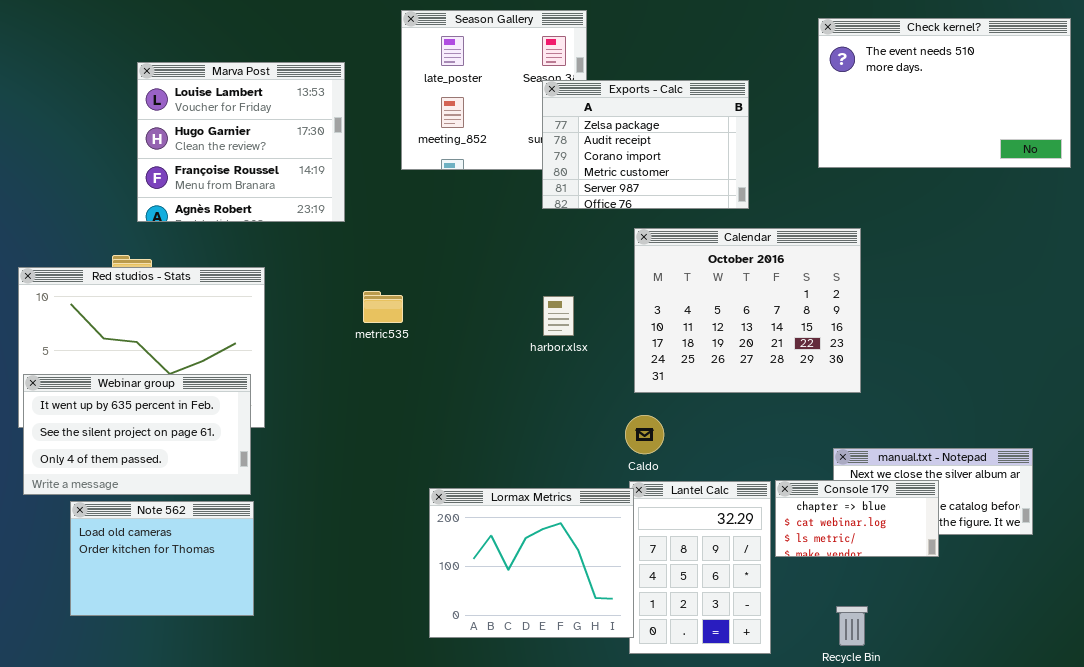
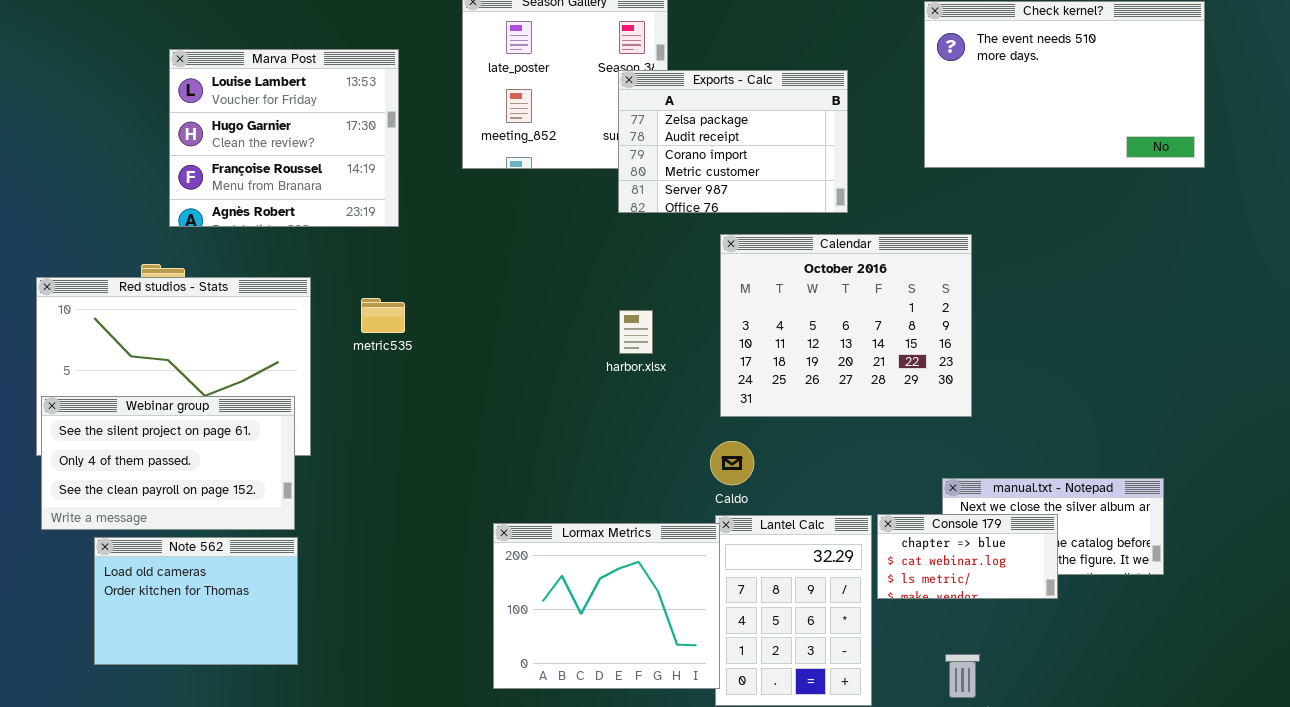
metric535: [363,291,403,323] -> [361,298,405,333], moved
Webinar group: [23,374,251,495] -> [41,396,295,530], scrolled down 1 row

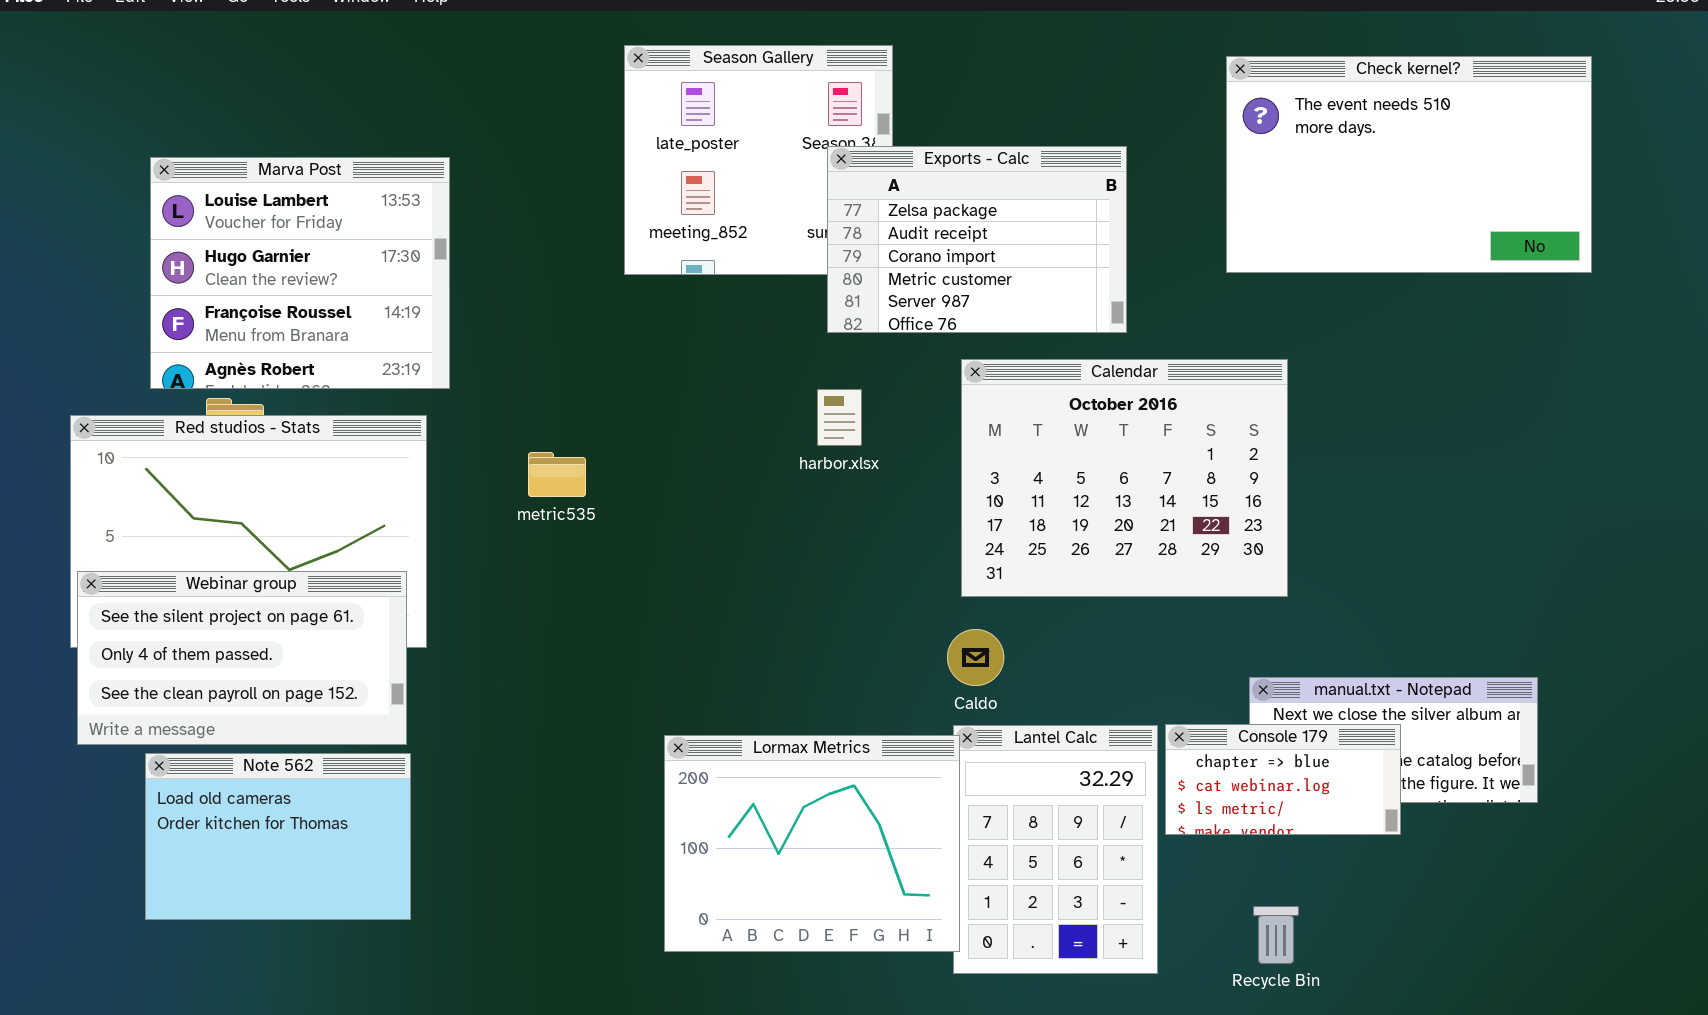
Marva Post: [169,49,399,227] -> [150,157,450,389], moved
metric535: [361,298,405,333] -> [528,452,586,497], moved
harbor.xlsx: [619,310,653,354] -> [817,389,862,446], moved

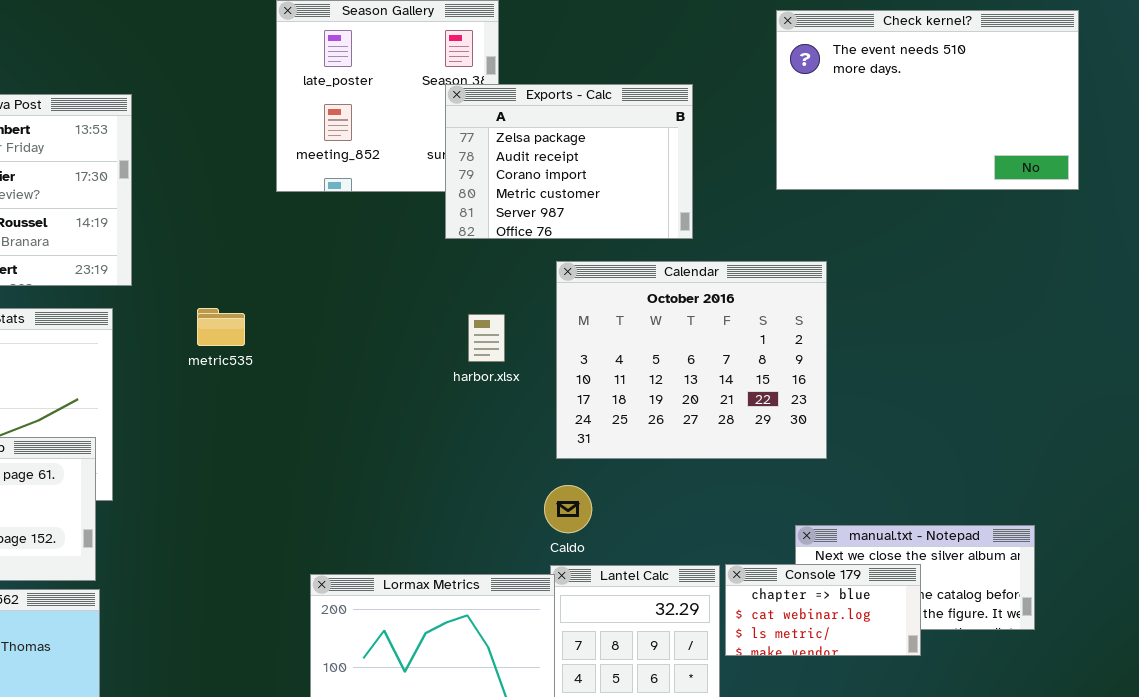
harbor.xlsx: [817,389,862,446] -> [468,314,505,362], moved
metric535: [528,452,586,497] -> [197,308,245,346], moved

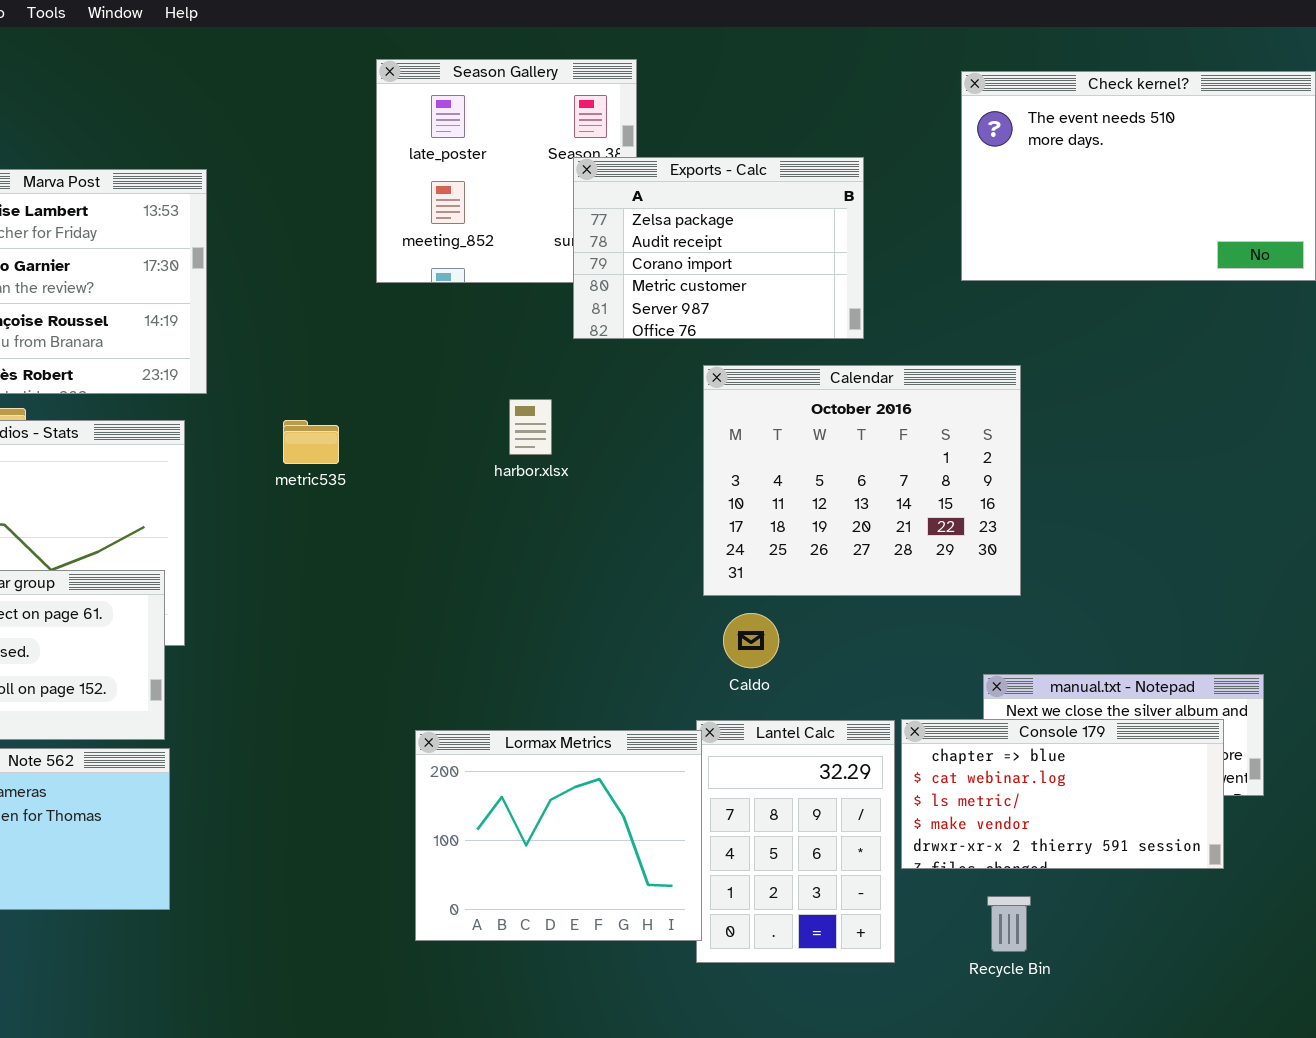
harbor.xlsx: [468,314,505,362] -> [509,399,552,455], moved
Caldo: [544,485,592,533] -> [723,613,779,668], moved
Console 179: [725,564,921,656] -> [901,719,1224,869], resized

